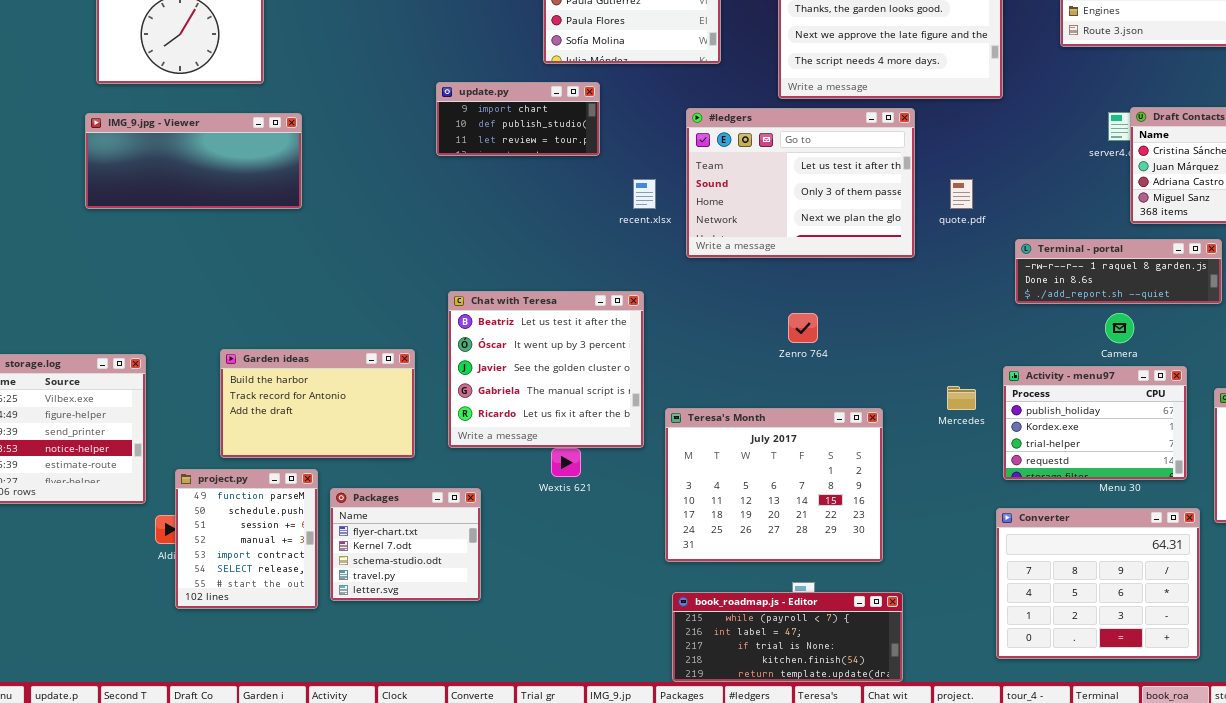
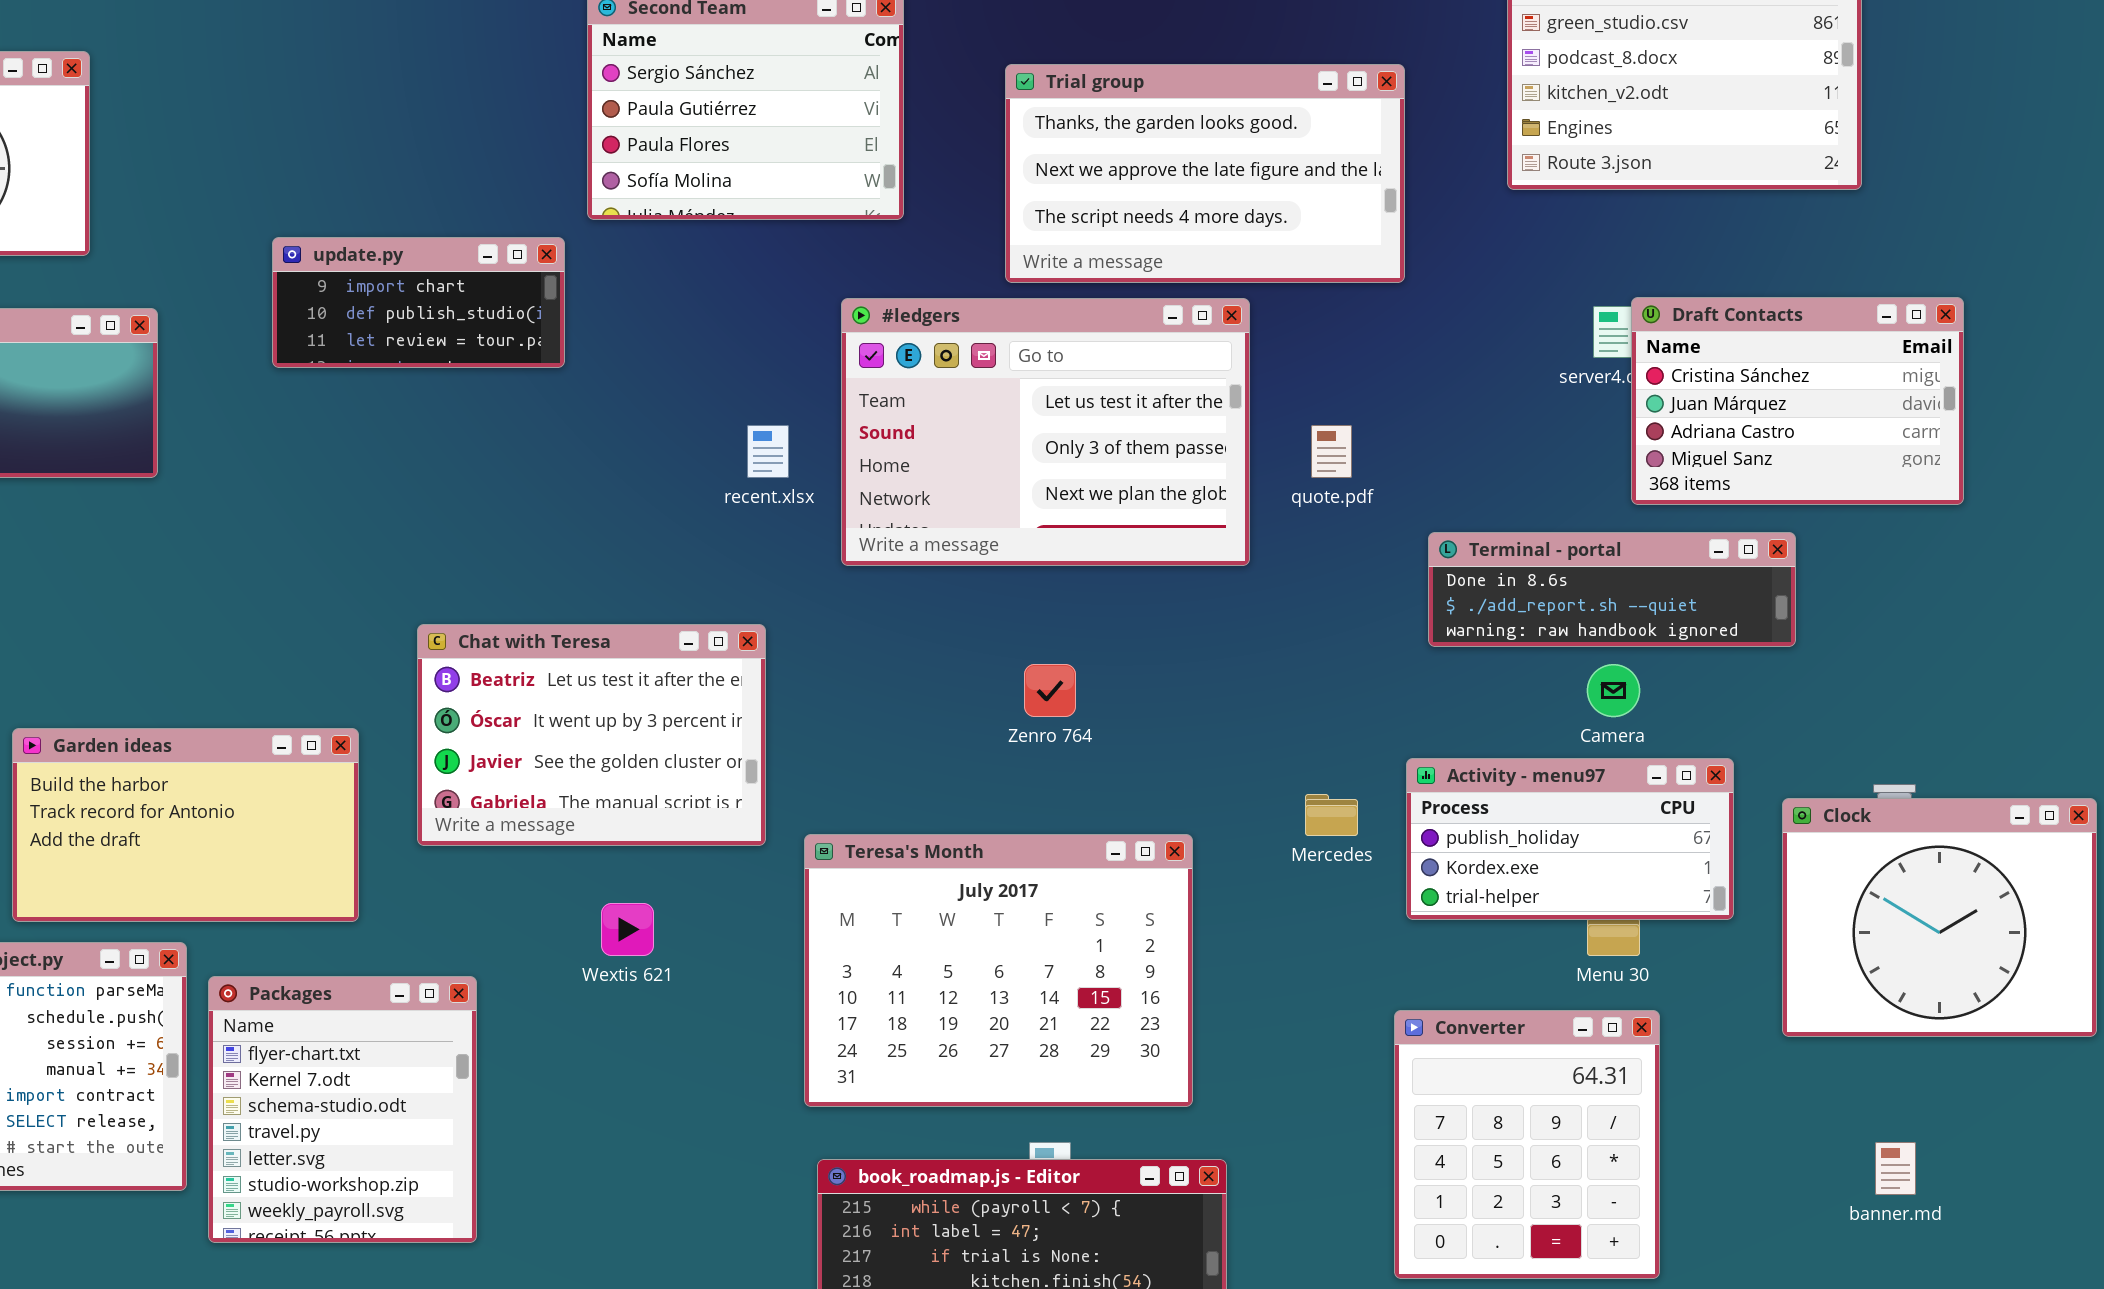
update.py: [436,82,600,156] -> [272,237,565,368], moved
Terminal - portal: [1015,239,1222,304] -> [1428,532,1796,647], scrolled down 1 row
Chat with Teresa: [448,291,644,448] -> [417,624,766,846], resized
Activity - menu97: [1003,366,1187,480] -> [1406,758,1734,920], resized
Packages: [330,488,481,601] -> [208,976,477,1243], resized
Converter: [996,508,1200,659] -> [1394,1010,1660,1279], resized

